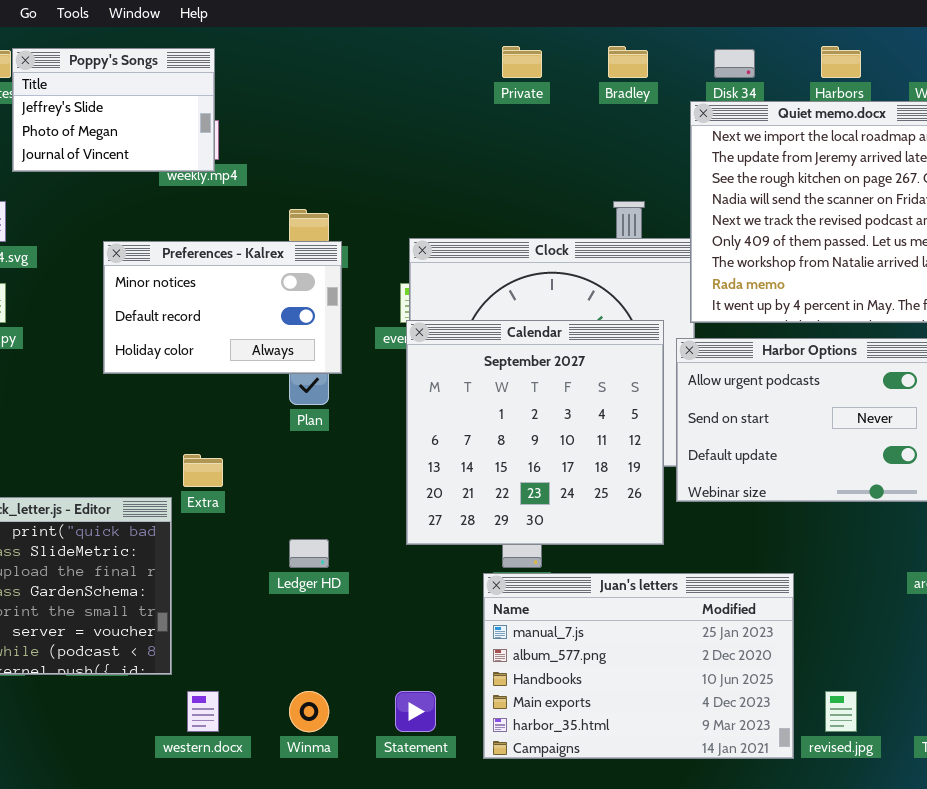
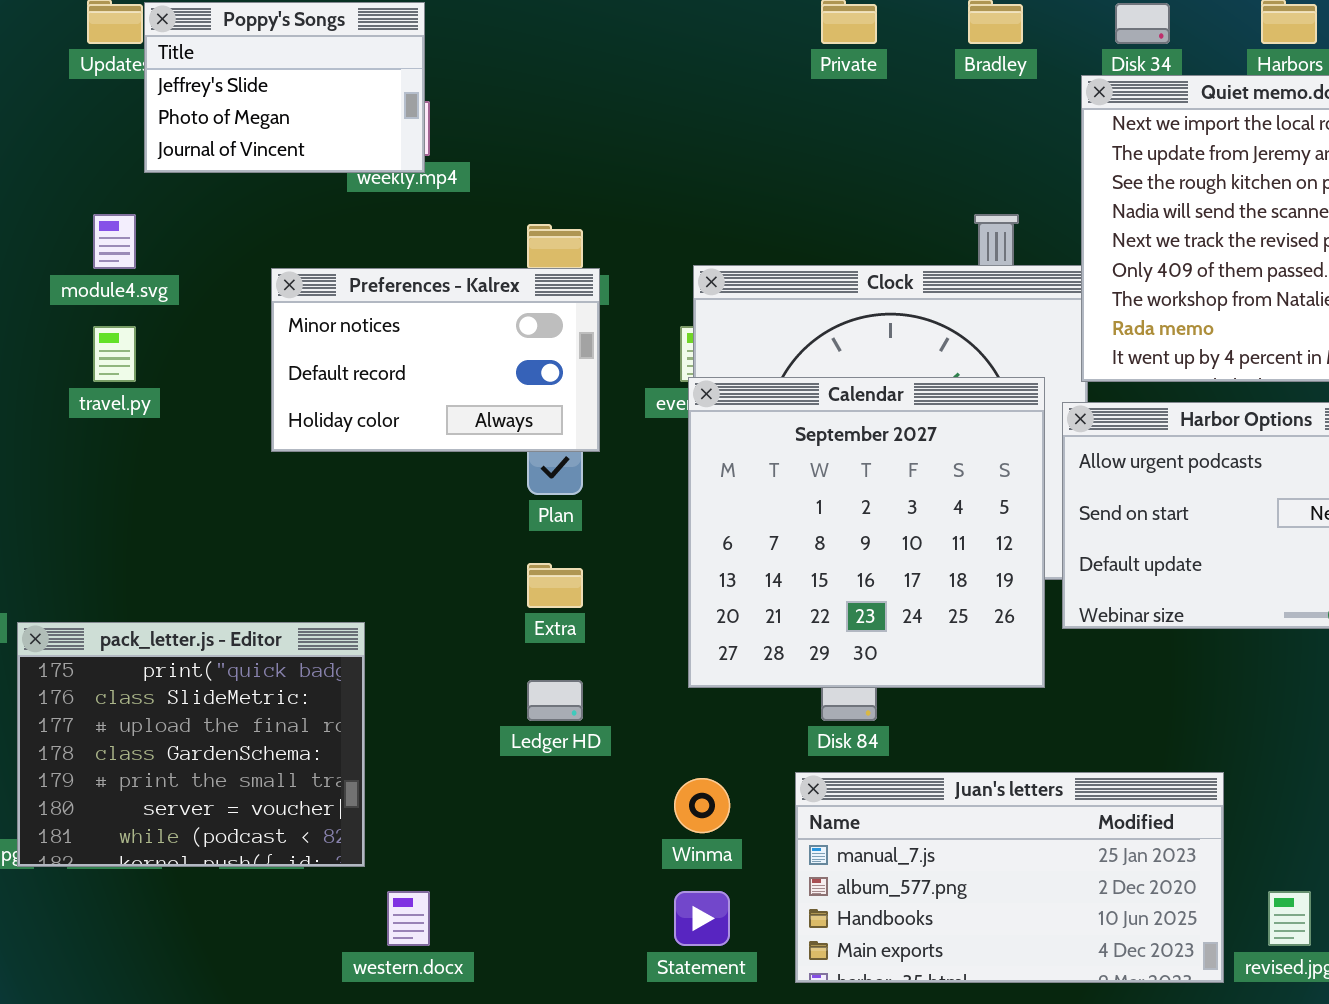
Extra: [183,454,223,487] -> [527,563,583,608], moved
Juan's letters: [483,573,794,759] -> [795,772,1224,983], resized
Winma: [289,691,329,732] -> [674,778,730,833], moved

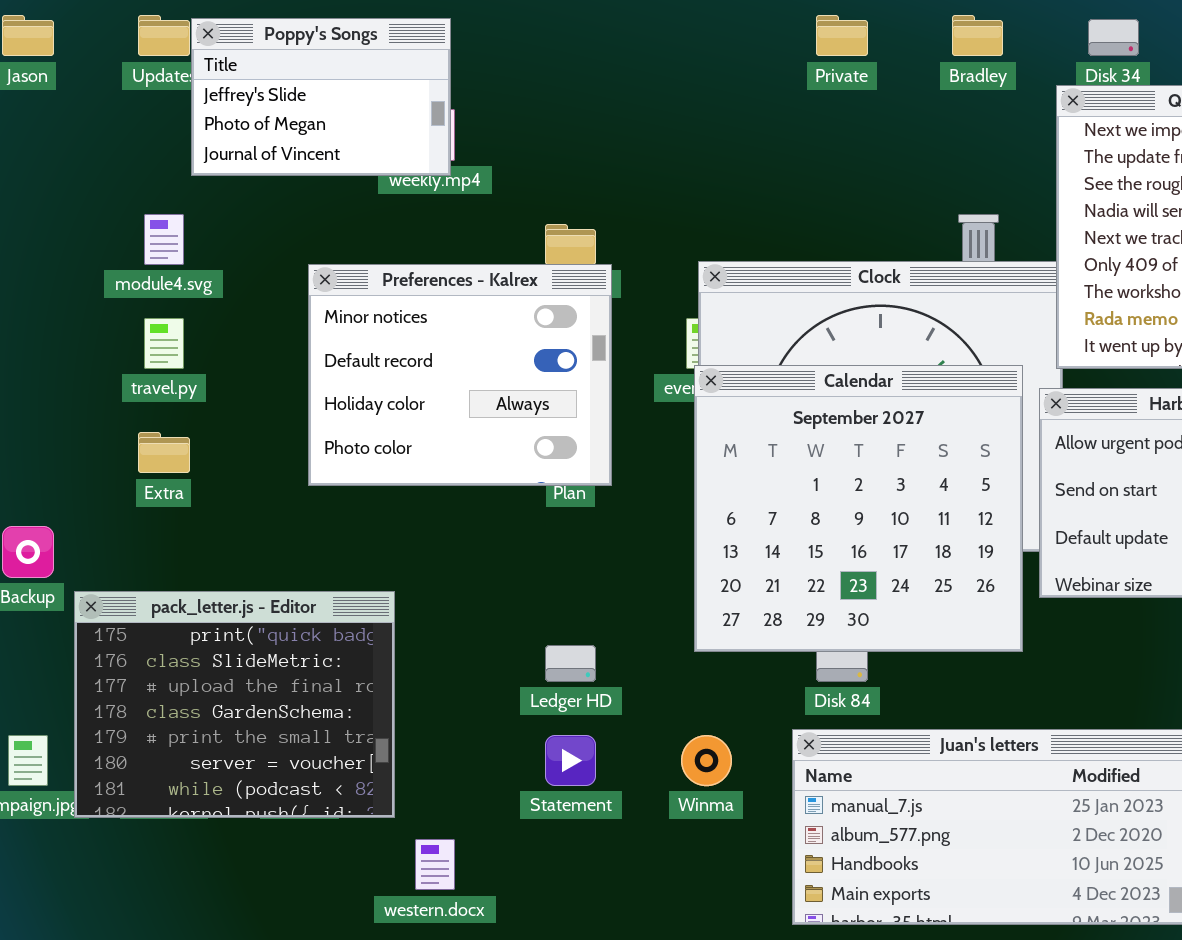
Preferences - Kalrex: [271,268,600,452] -> [308,264,612,486], resized
Extra: [527,563,583,608] -> [138,432,190,473], moved
Statement: [674,891,730,946] -> [545,735,596,786], moved

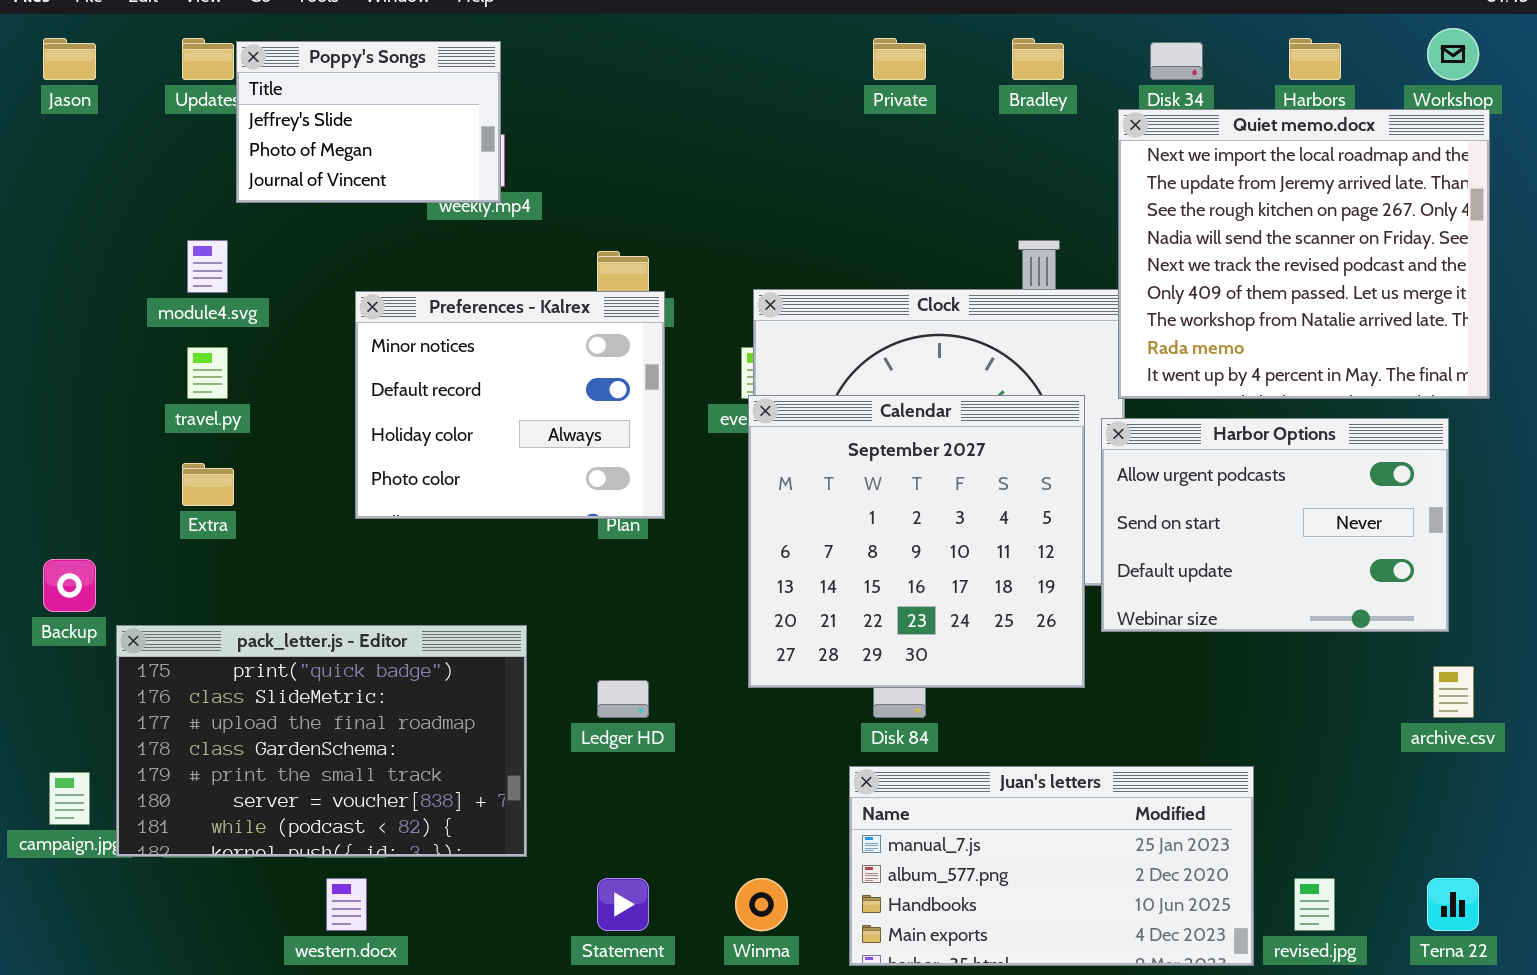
pack_letter.js - Editor: [74,591,395,818] -> [116,625,527,857], resized
Statement: [545,735,596,786] -> [597,878,649,931], moved
Winma: [681,735,732,786] -> [735,878,788,931], moved
western.docx: [415,839,455,890] -> [326,878,367,931], moved

